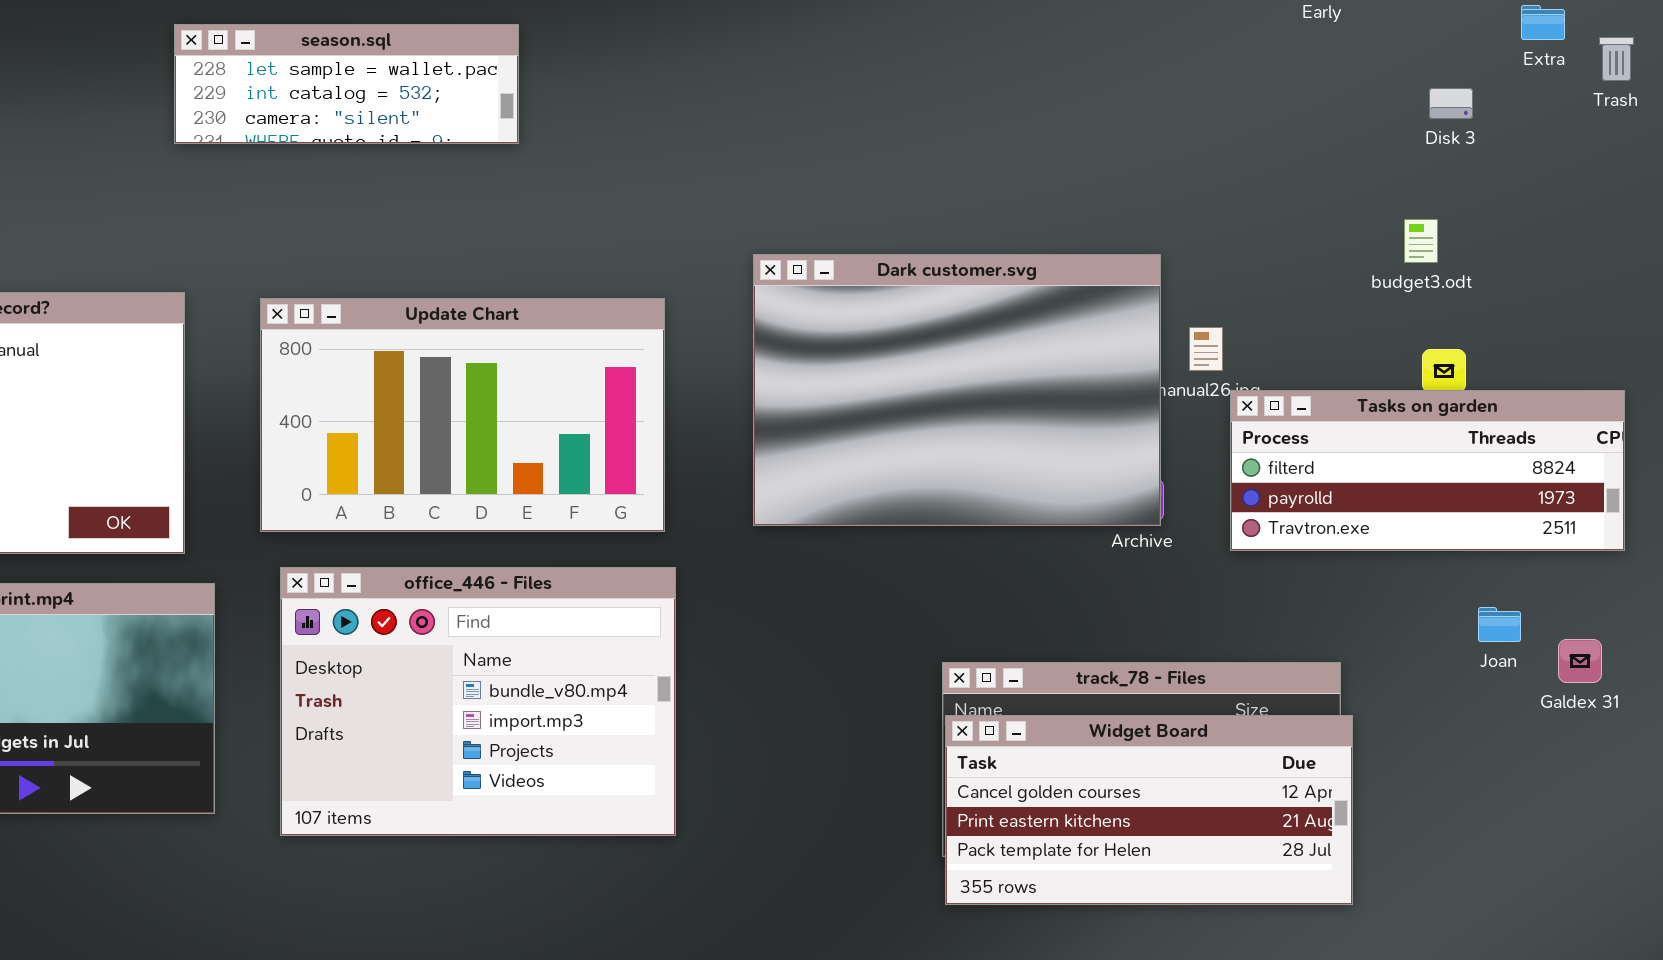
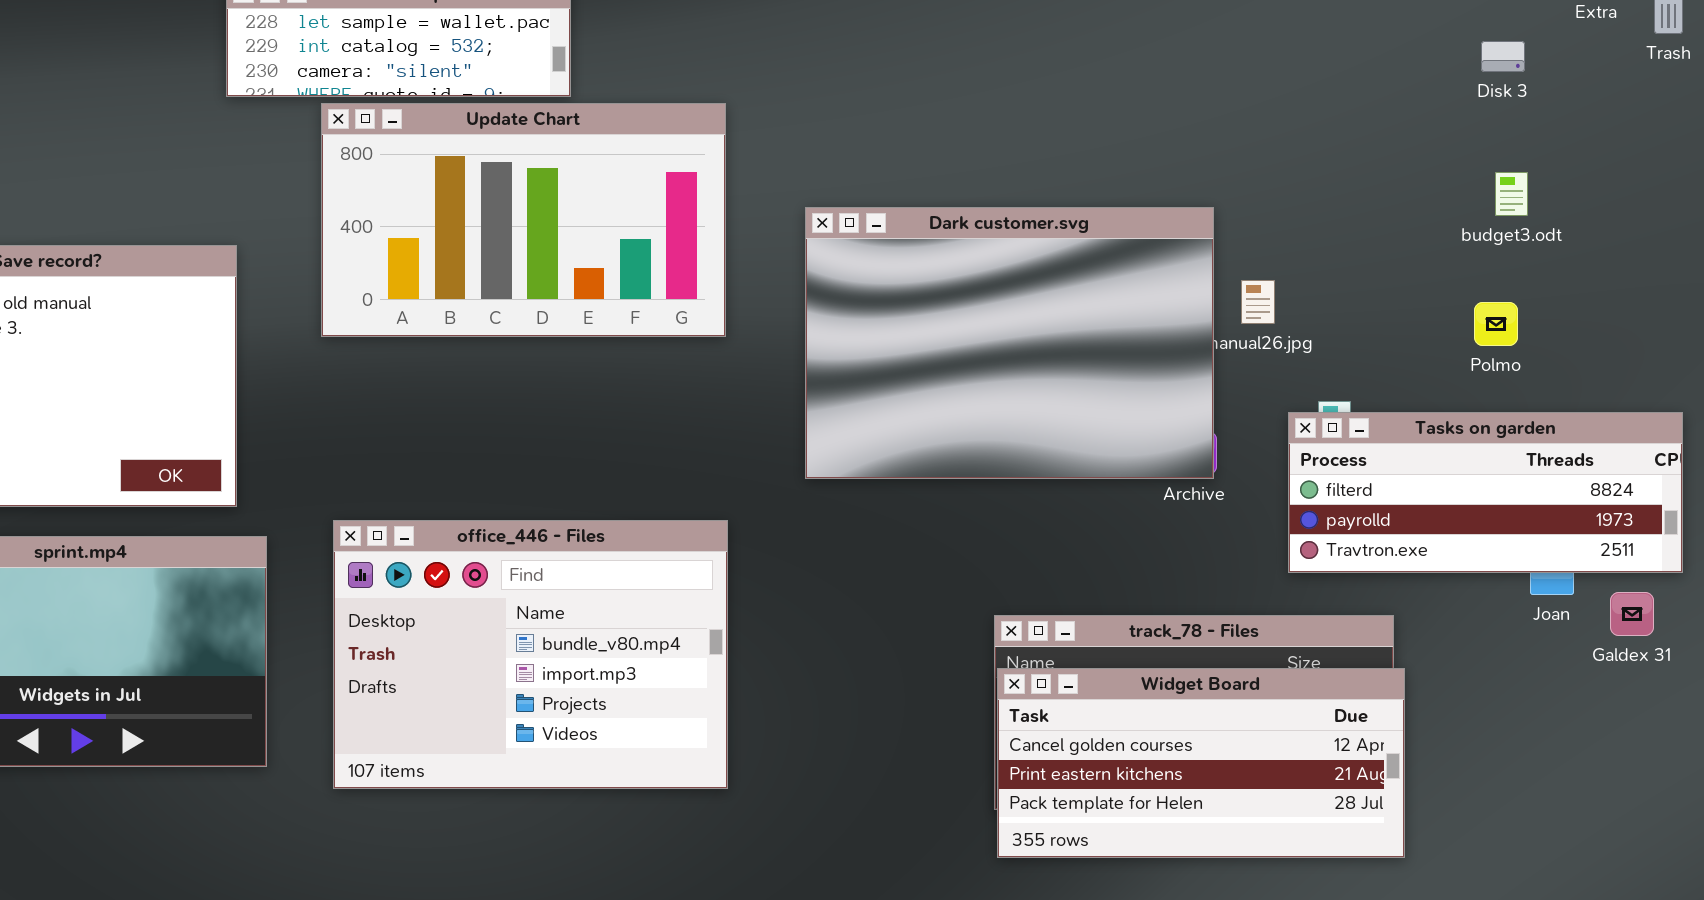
budget3.odt: [1404,219,1438,263] -> [1495,172,1528,216], moved
Update Chart: [260,298,665,532] -> [321,103,726,337], moved
Tasks on garden: [1230,390,1625,551] -> [1288,412,1683,573], moved

